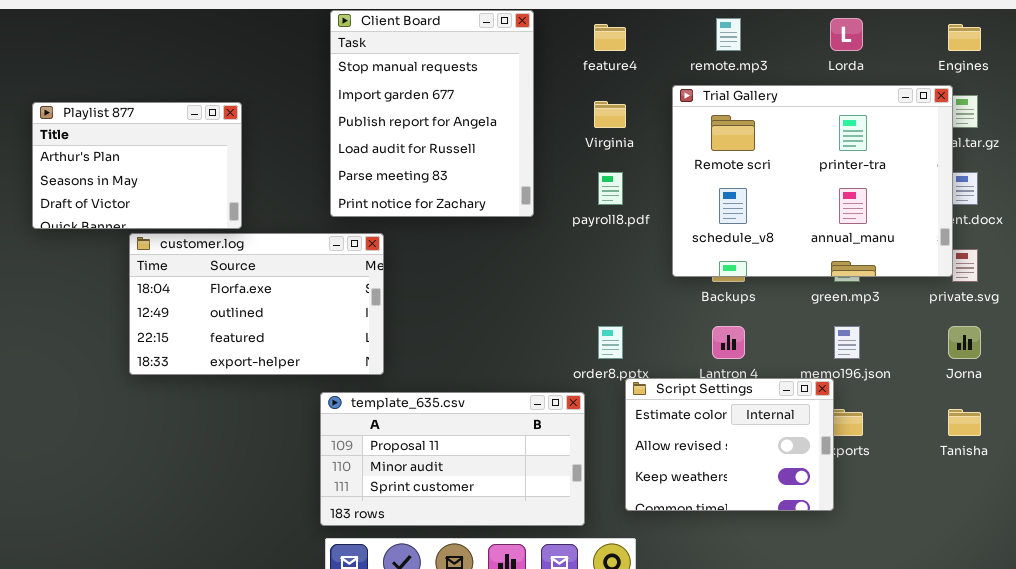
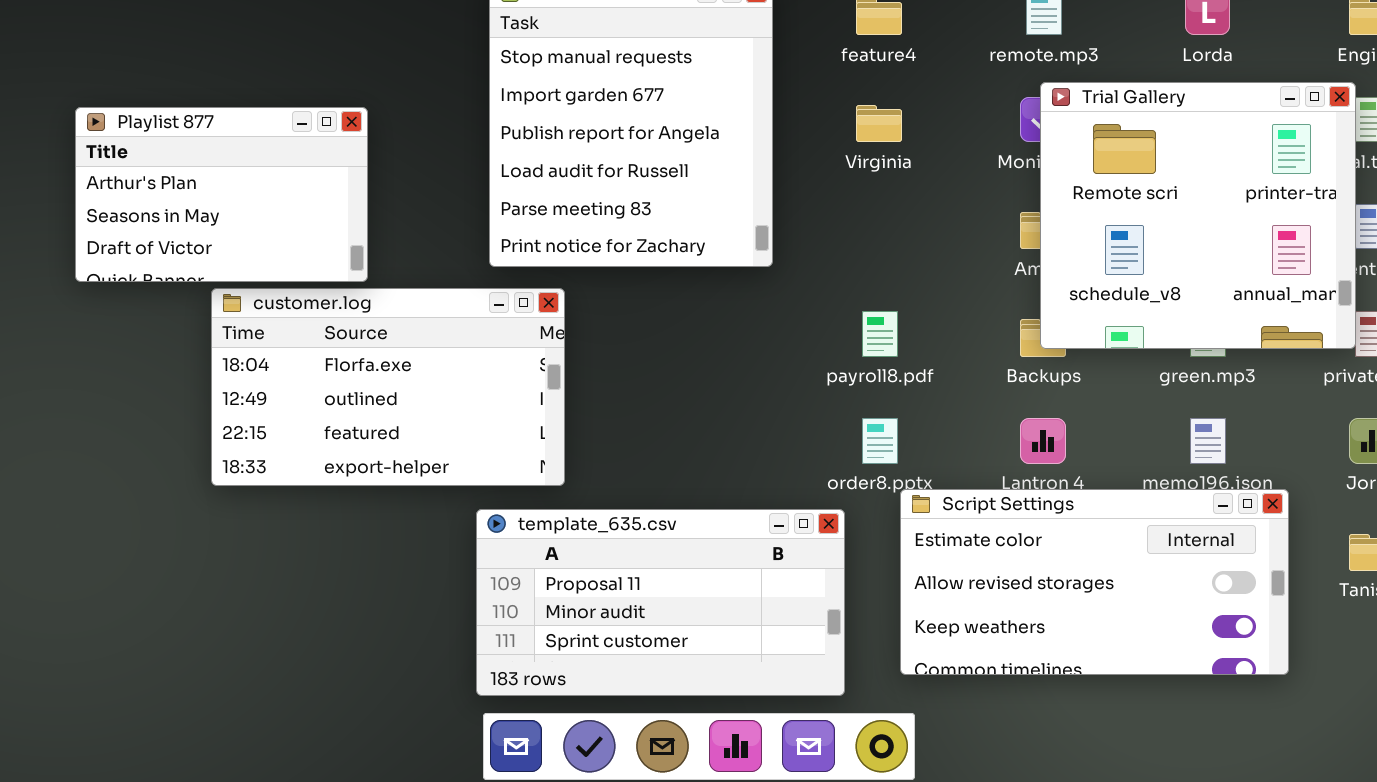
Trial Gallery: [672,85,953,277] -> [1040,82,1356,349], resized
payroll8.pdf: [598,172,623,205] -> [862,311,898,357], moved
Script Settings: [625,378,834,511] -> [900,489,1289,675], resized

